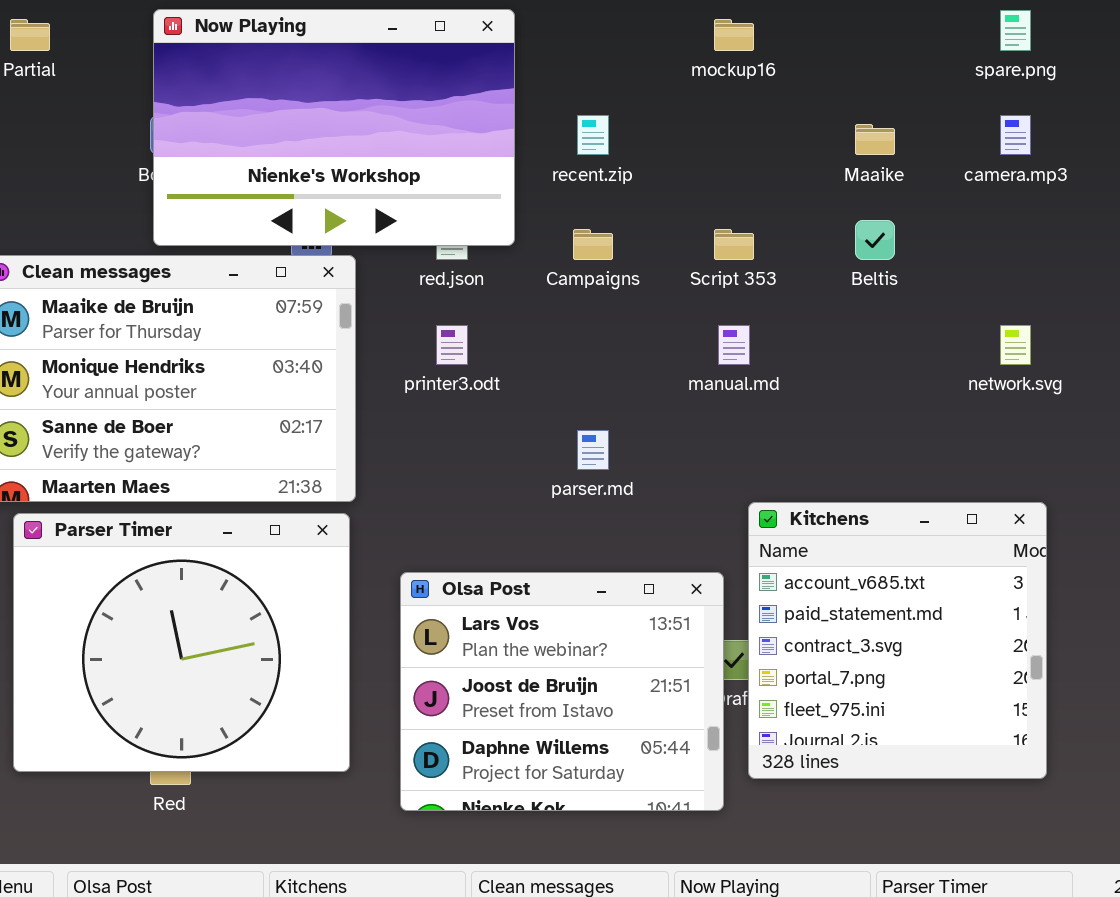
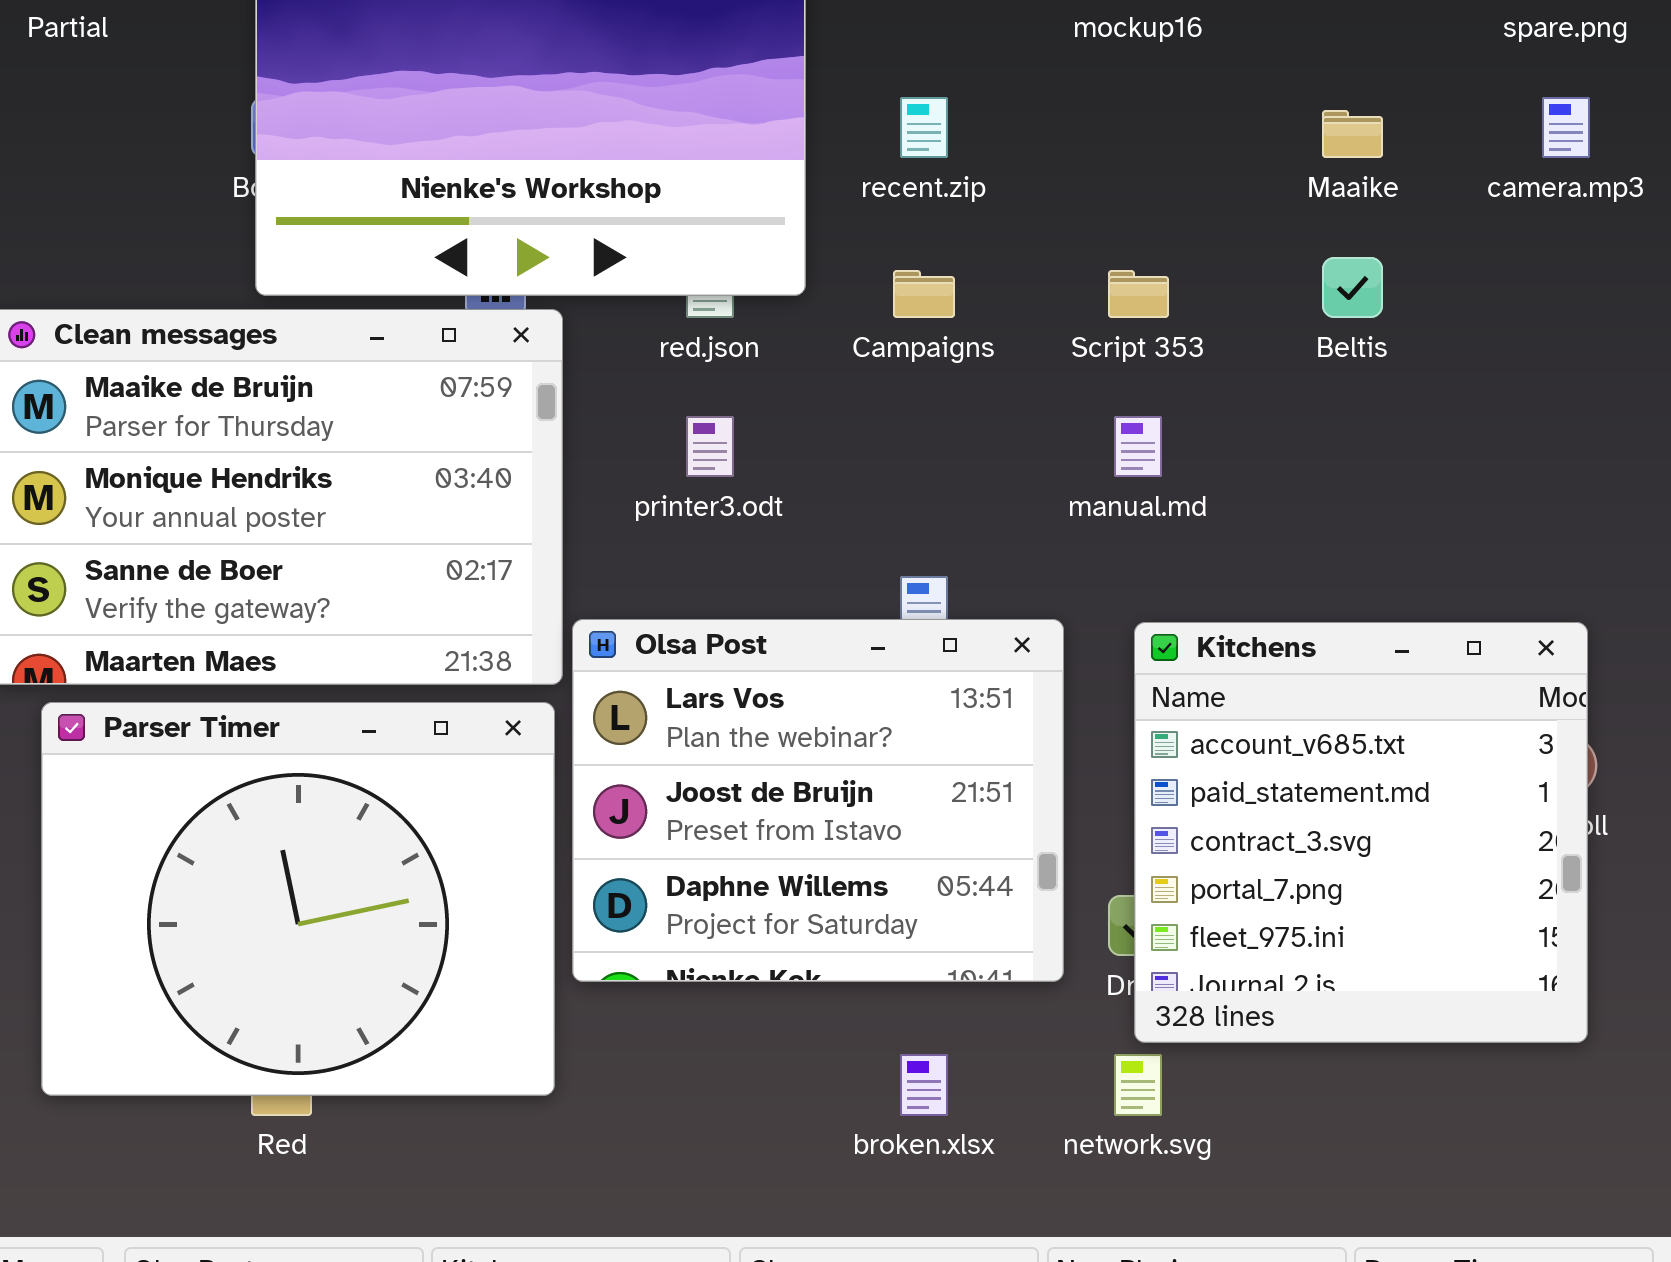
network.svg: [1000,325,1031,365] -> [1114,1054,1162,1116], moved
Kitchens: [748,502,1047,779] -> [1134,622,1588,1043], moved
Olsa Post: [400,572,724,811] -> [572,619,1064,982], moved

